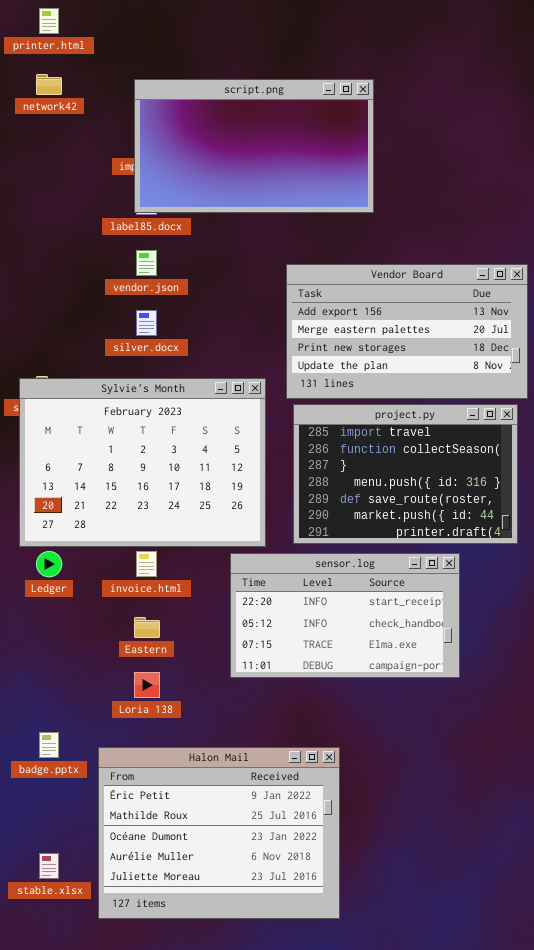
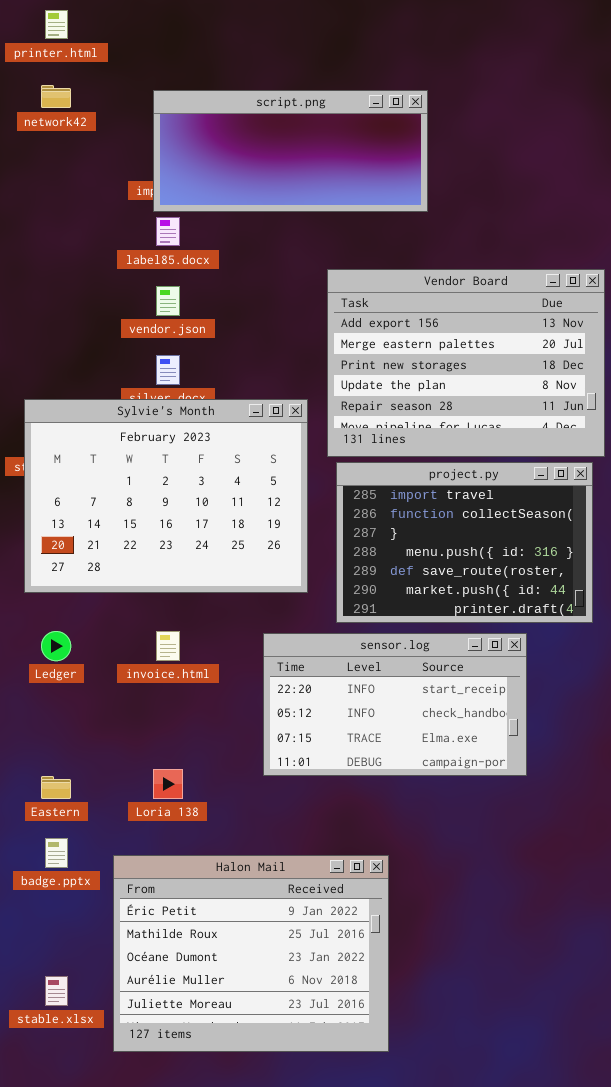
script.png: [134,79,374,213] -> [153,90,428,212], resized
Vendor Board: [286,264,528,399] -> [327,269,605,457], resized
Sylvie's Month: [19,378,266,547] -> [24,399,308,593], moved
Eastern: [134,617,160,638] -> [41,776,71,799], moved

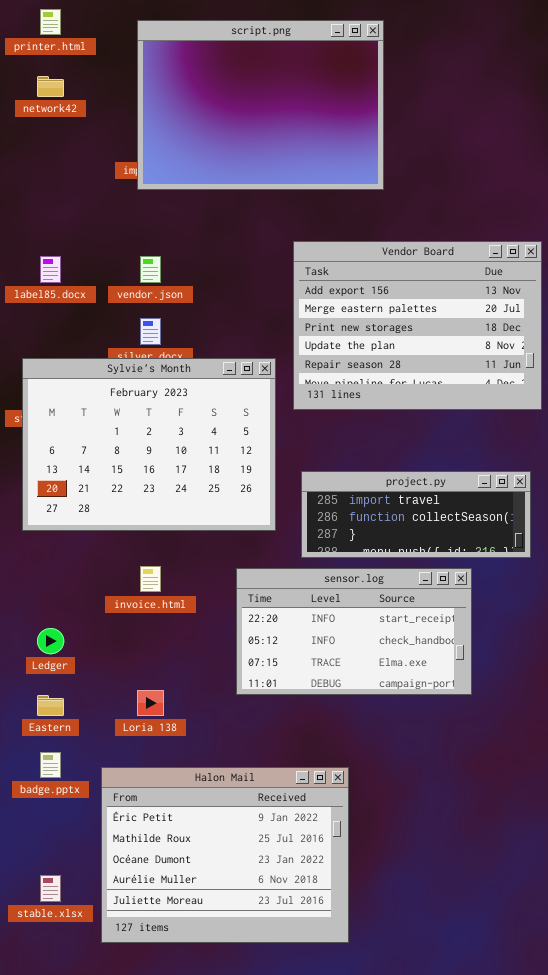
script.png: [153,90,428,212] -> [137,20,384,190], resized
label85.docx: [156,217,180,246] -> [40,256,61,283], moved
project.py: [336,462,593,623] -> [301,471,531,558], resized
Ledger: [41,631,71,661] -> [37,628,64,654], moved

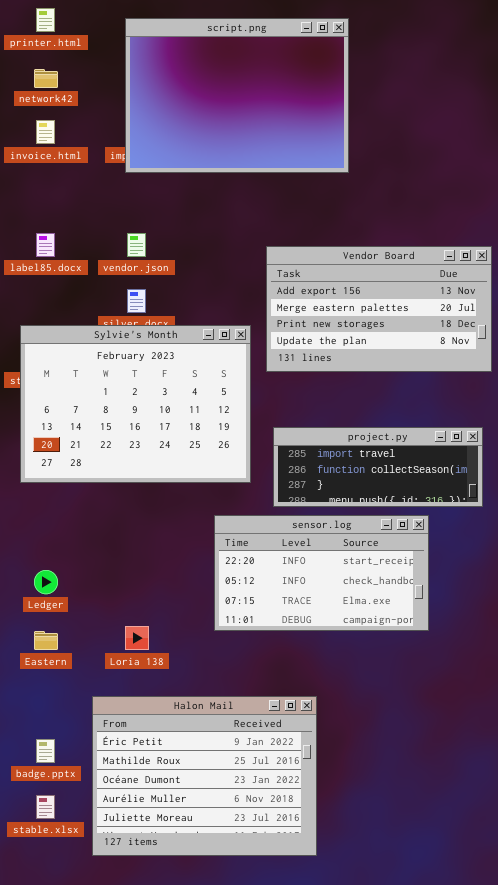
Vendor Board: [293,241,542,410] -> [266,246,492,372], resized
invoice.html: [140,566,161,592] -> [36,120,55,144], moved
badge.pptx: [40,752,61,778] -> [36,739,55,763], moved

